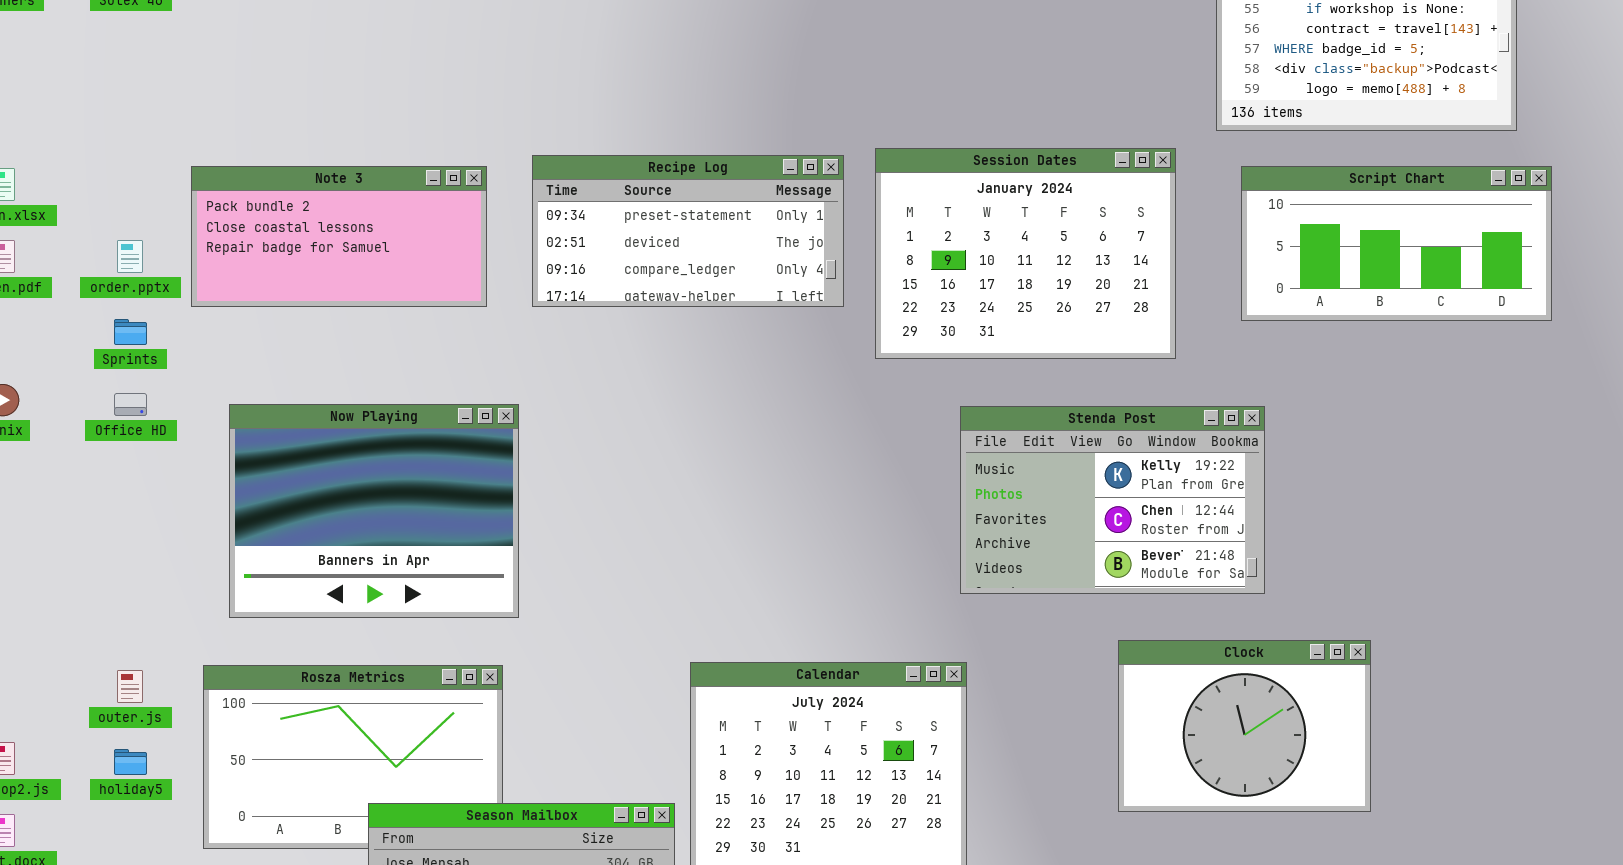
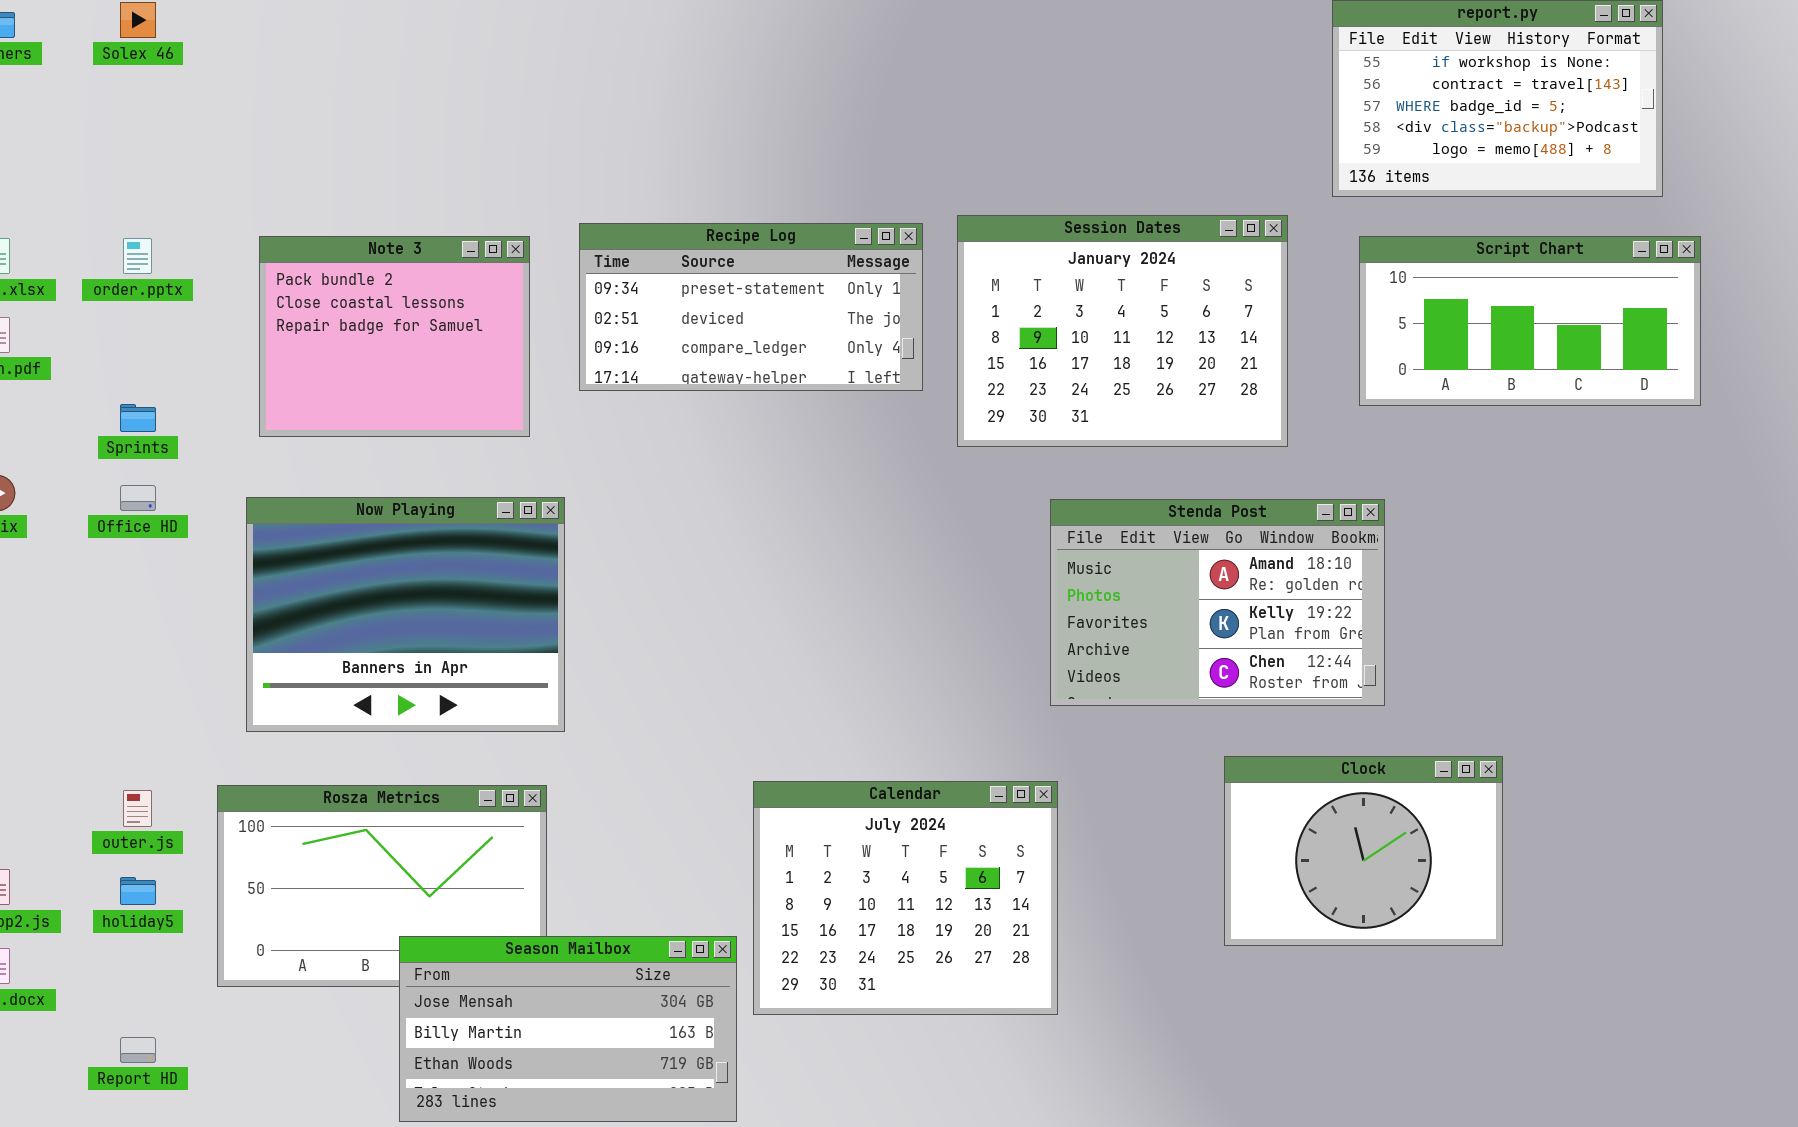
Note 3: [191,166,487,307] -> [259,236,530,437], resized
order.pptx: [117,240,143,273] -> [123,238,152,274], moved
Stenda Post: [960,406,1265,594] -> [1050,499,1385,706], scrolled up 1 row

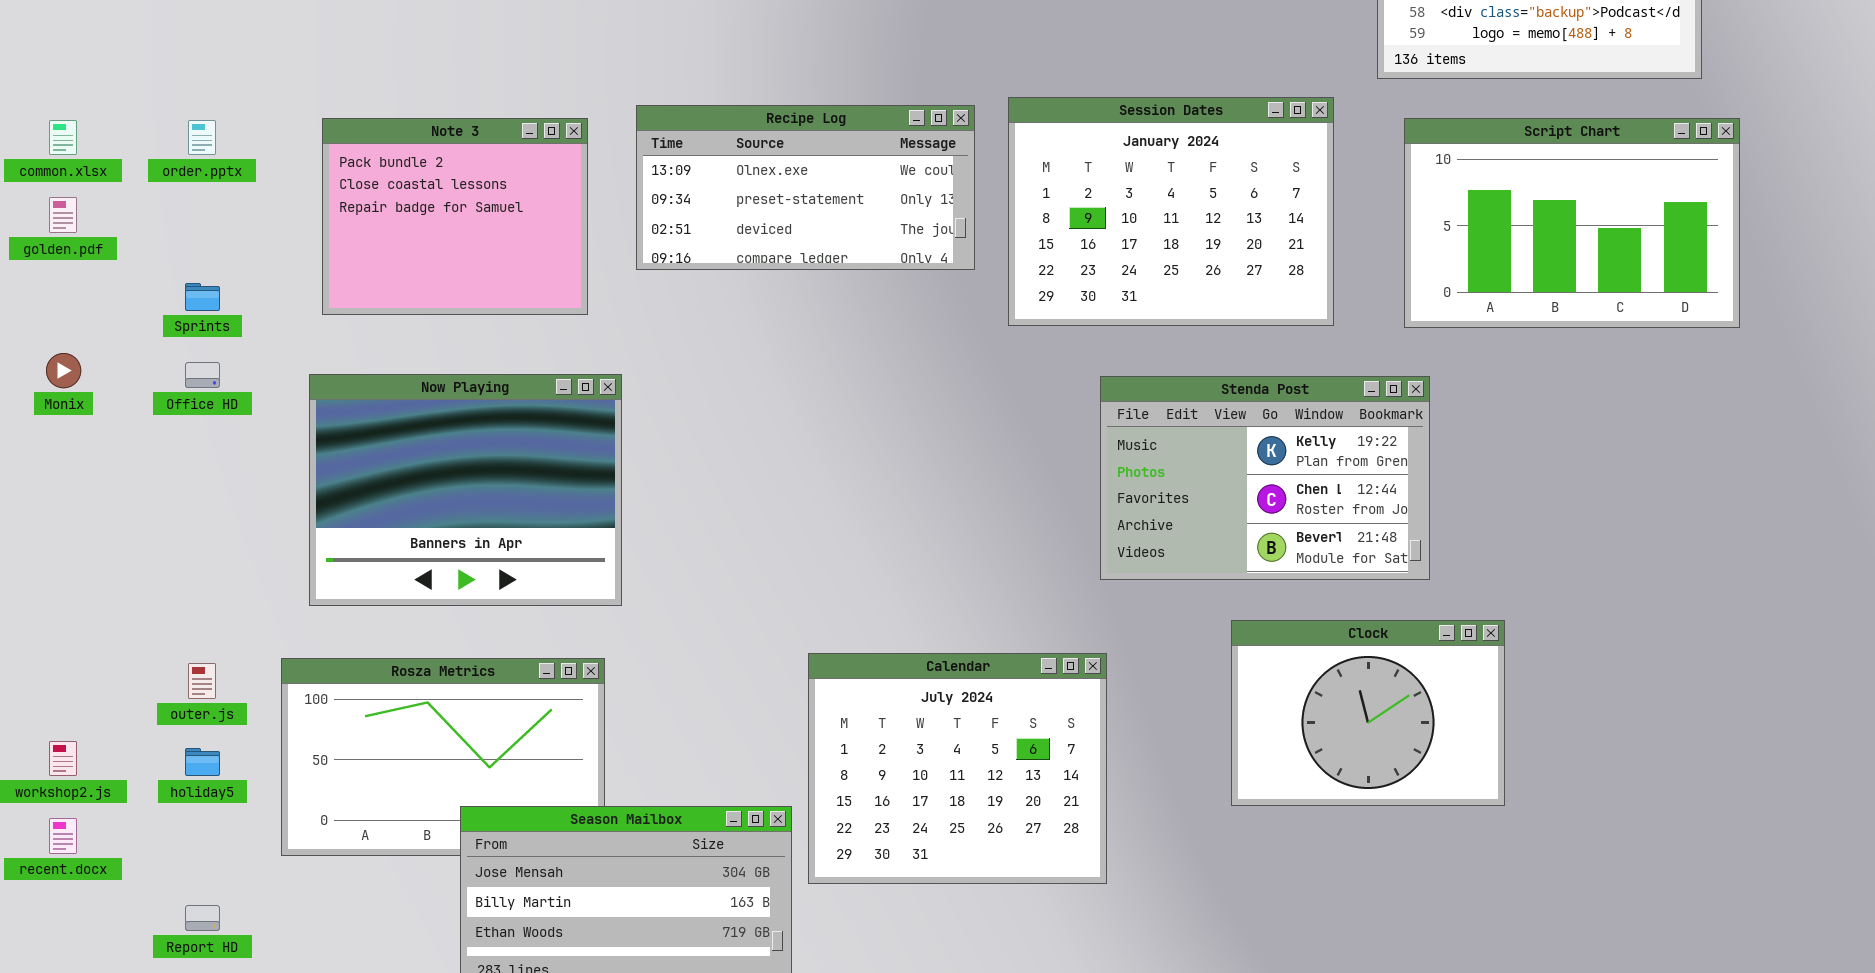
Recipe Log: [579,223,923,391] -> [636,105,975,270], scrolled up 1 row
Script Chart: [1359,236,1701,406] -> [1404,118,1740,328], resized
Stenda Post: [1050,499,1385,706] -> [1100,376,1430,580], scrolled down 1 row
Clock: [1224,756,1503,946] -> [1231,620,1505,806], moved

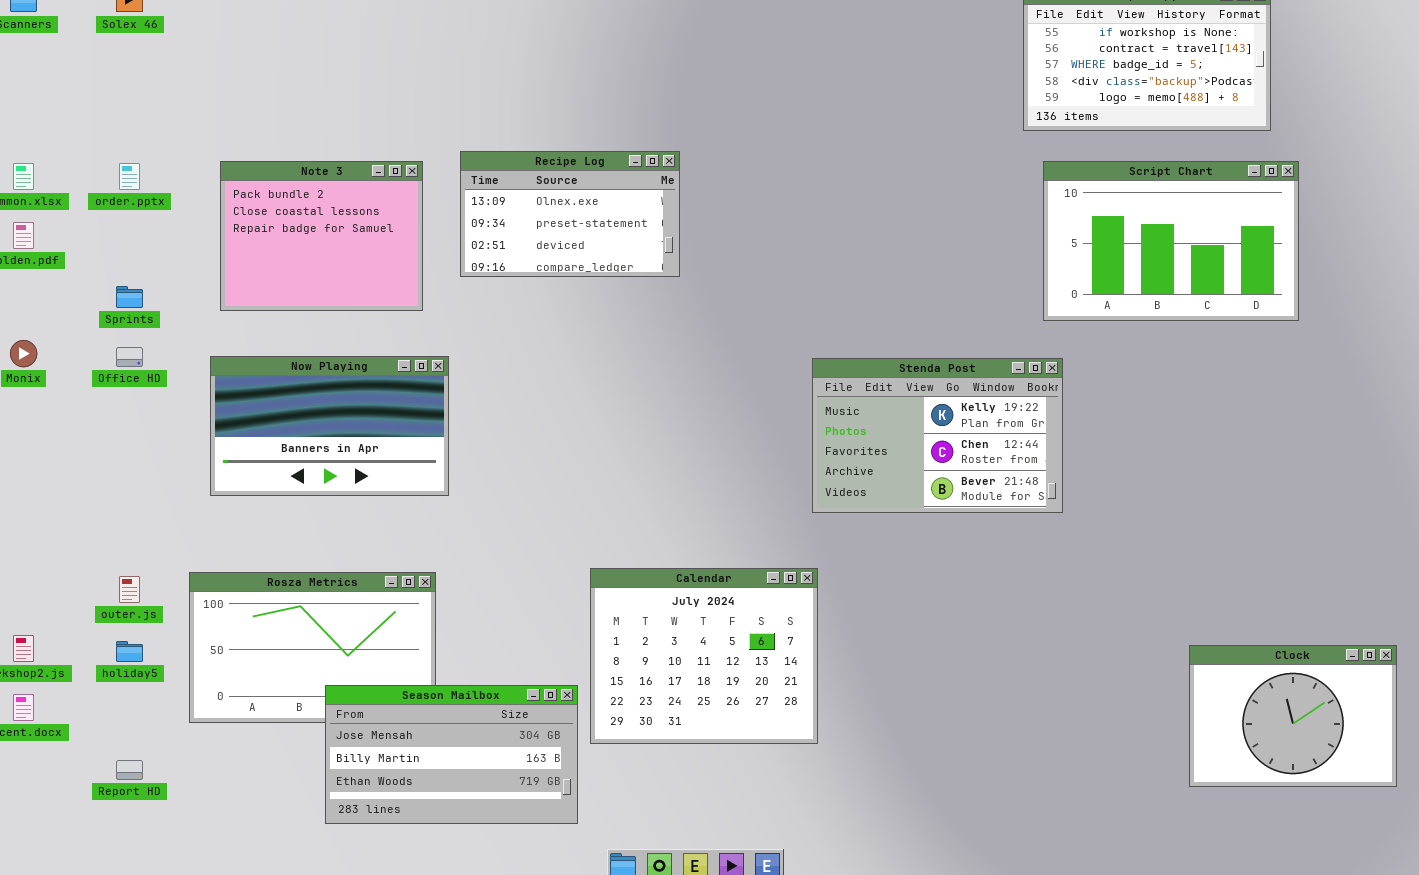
Session Dates: [1008,97,1334,326] -> none, closed
Recipe Log: [636,105,975,270] -> [460,151,680,277], resized
Now Playing: [309,374,622,606] -> [210,356,449,496], resized
Clock: [1231,620,1505,806] -> [1189,645,1397,787], moved

